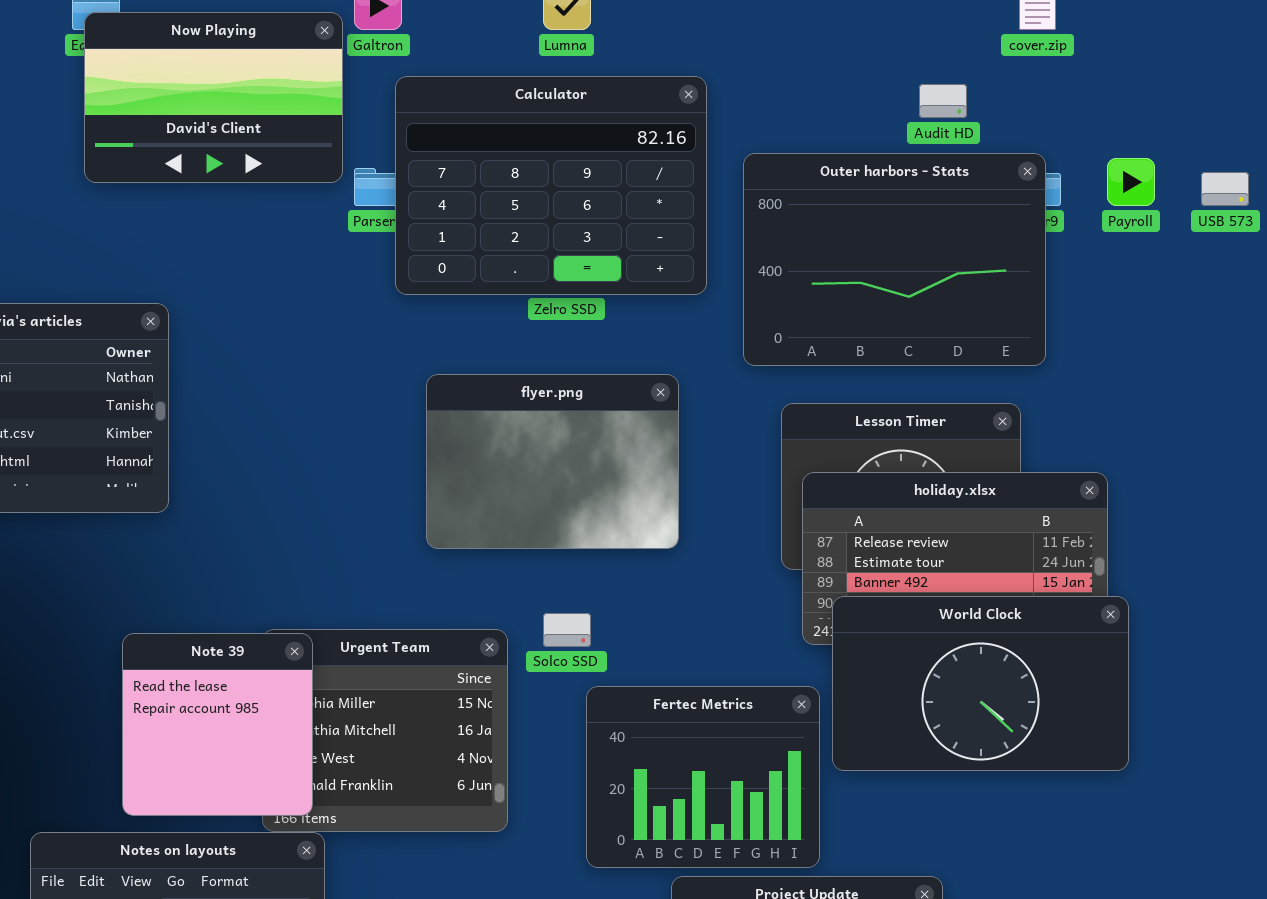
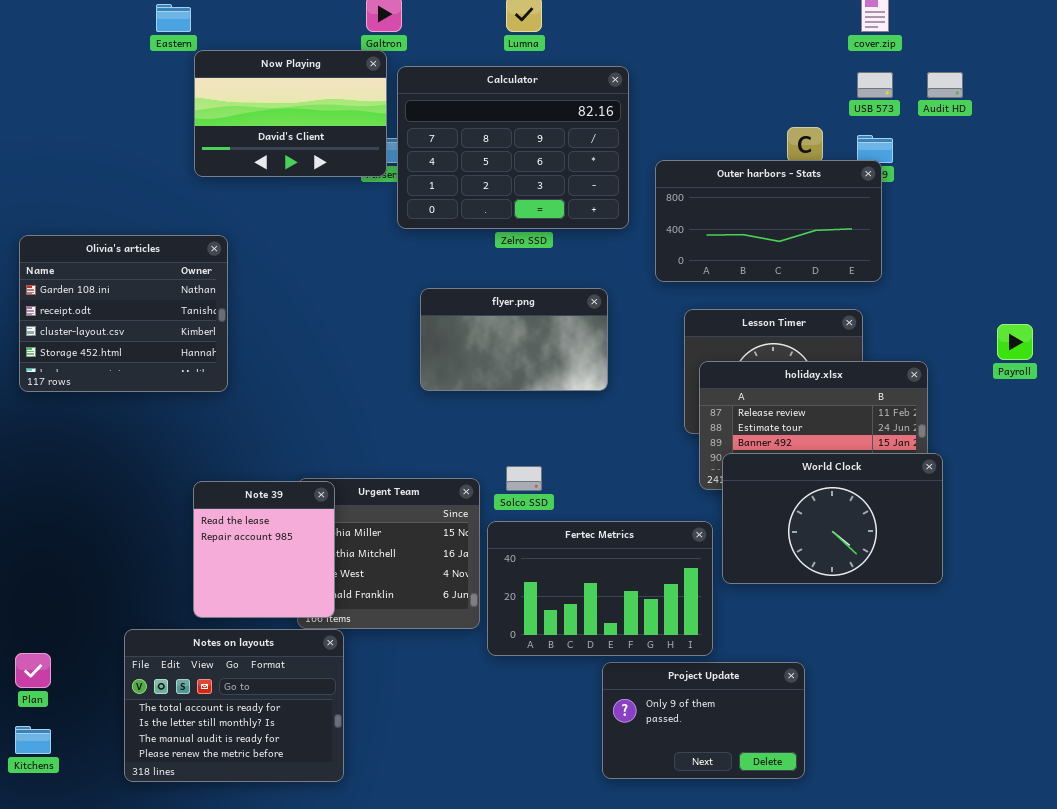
Now Playing: [84,12,343,183] -> [194,50,387,177], moved
Audit HD: [919,84,967,118] -> [927,72,963,98], moved
Outer harbors - Stats: [743,153,1046,366] -> [655,160,882,282], resized
Payroll: [1107,158,1155,206] -> [997,324,1033,360], moved
USB 573: [1201,172,1249,206] -> [857,72,893,98], moved
flyer.png: [426,374,679,549] -> [420,288,608,391], resized
Fertec Metrics: [586,686,820,868] -> [487,521,713,656], resized

